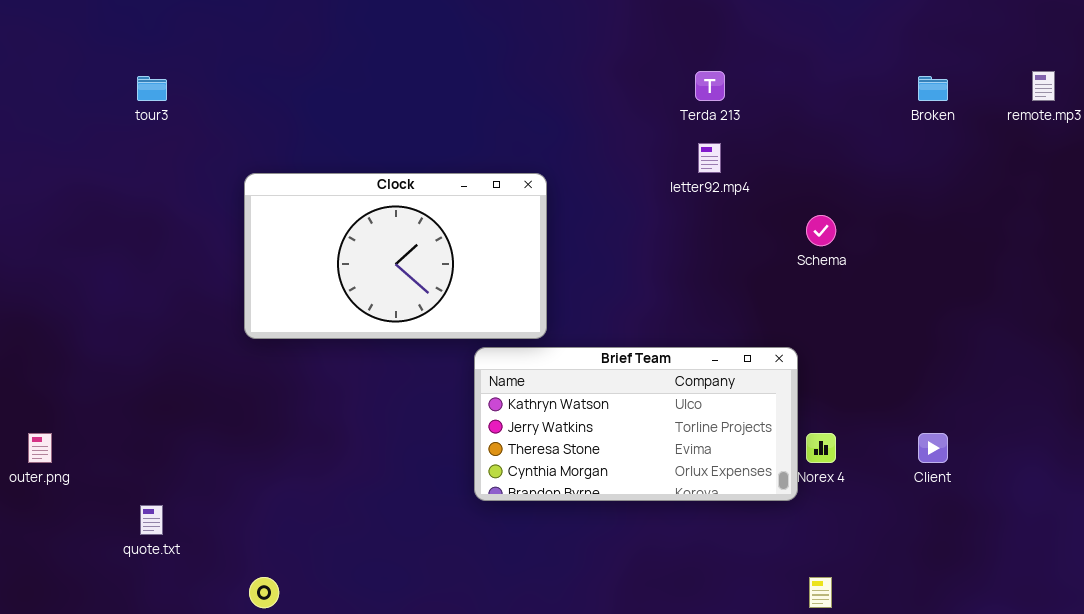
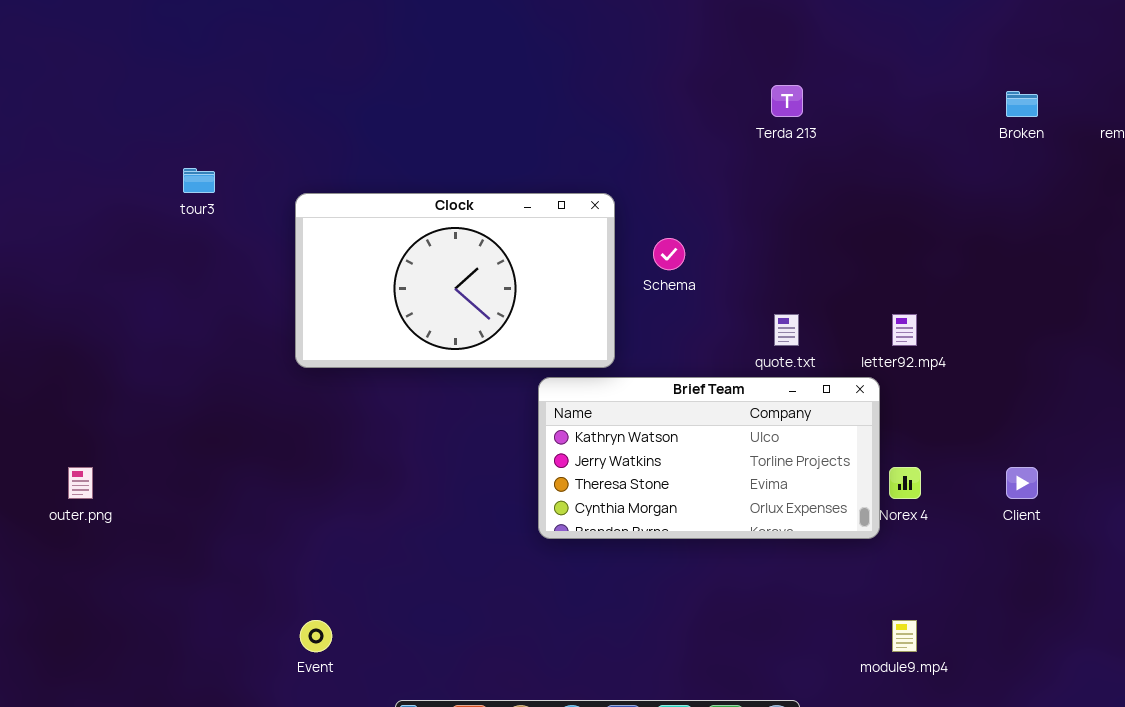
tour3: [137,76,167,101] -> [183,168,215,193], moved
letter92.mp4: [698,143,721,173] -> [892,314,917,346], moved
Schema: [806,215,836,246] -> [653,238,685,270], moved
quote.txt: [140,505,163,535] -> [774,314,799,346], moved

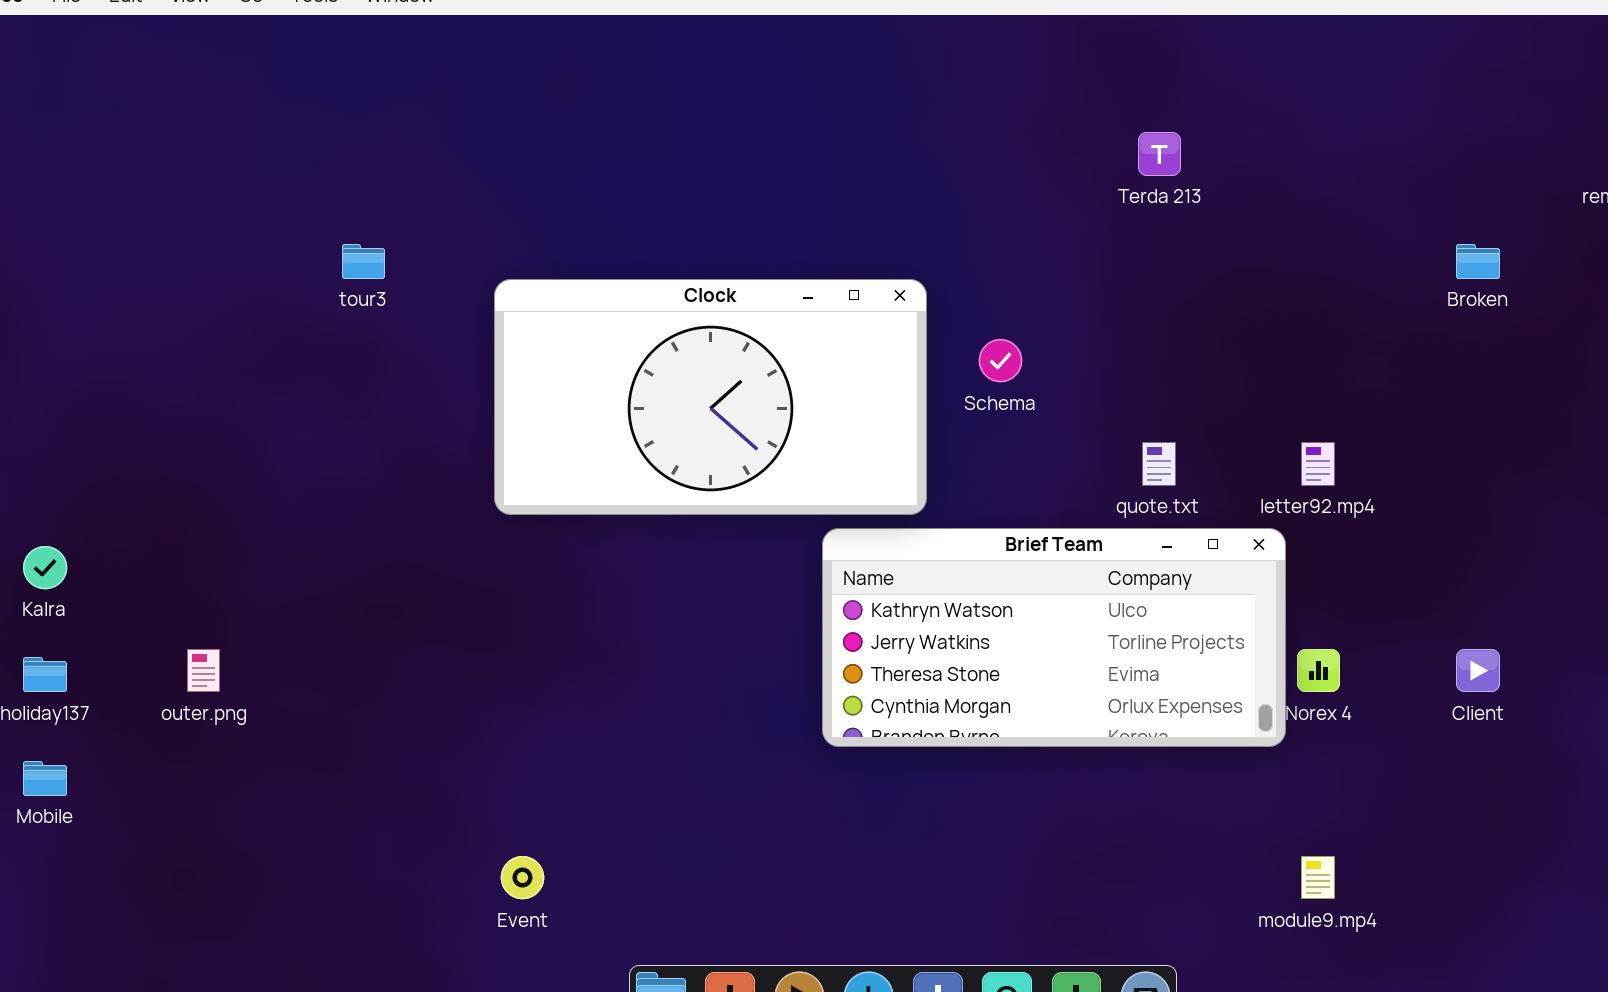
Broken: [1006,91,1038,117] -> [1456,244,1500,279], moved

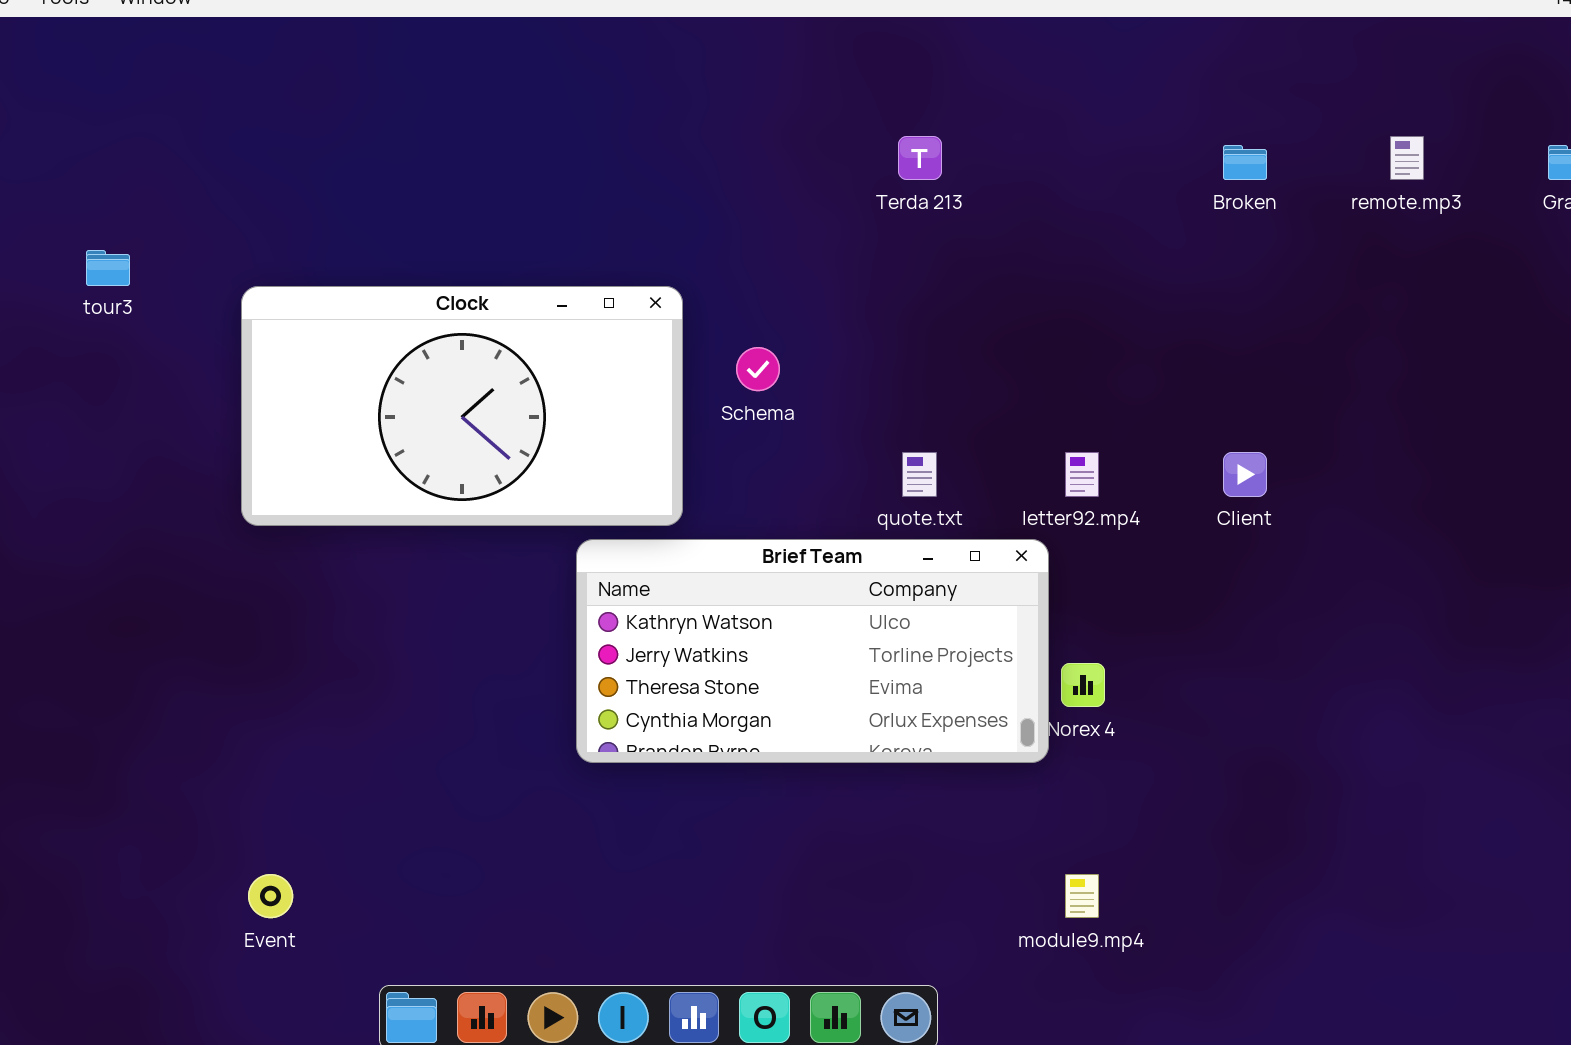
Broken: [1456,244,1500,279] -> [1223,145,1267,180], moved
Client: [1456,649,1500,692] -> [1223,452,1267,497], moved

